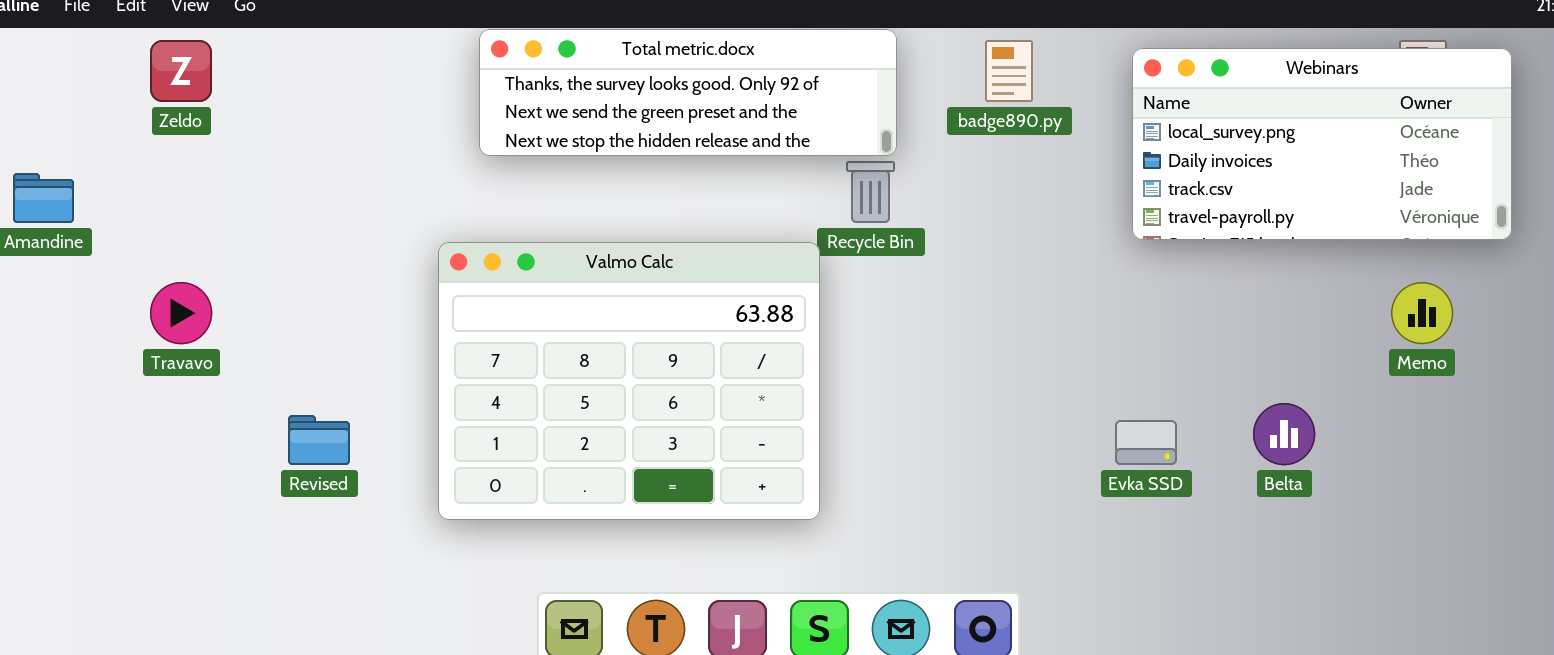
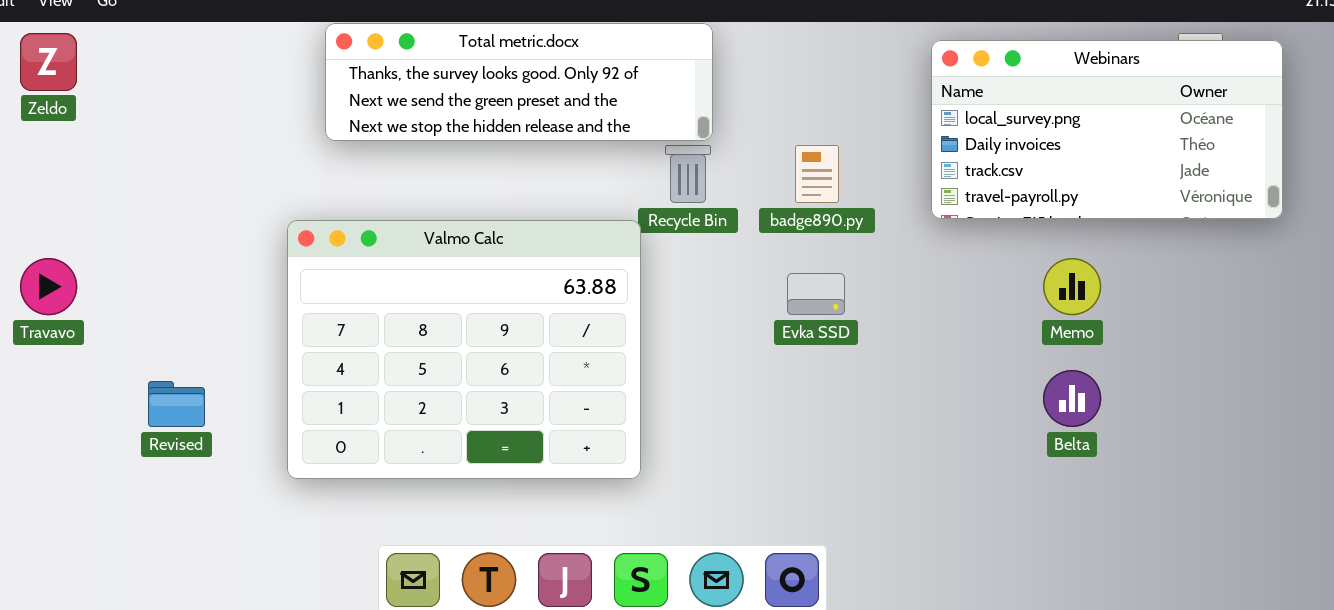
badge890.py: [985,40,1033,102] -> [795,145,839,203], moved
Memo: [1391,282,1453,344] -> [1043,258,1101,315], moved
Evka SSD: [1115,420,1177,465] -> [787,273,845,315], moved

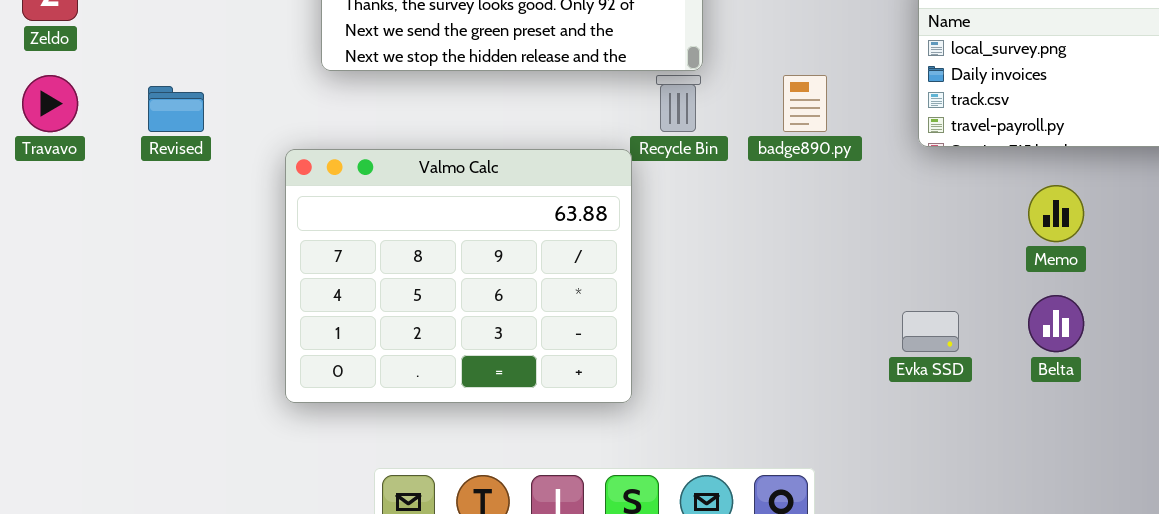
Travavo: [20,258,77,315] -> [22,75,78,132], moved
Evka SSD: [787,273,845,315] -> [902,311,959,352], moved
Revised: [148,381,205,427] -> [148,86,204,132], moved

